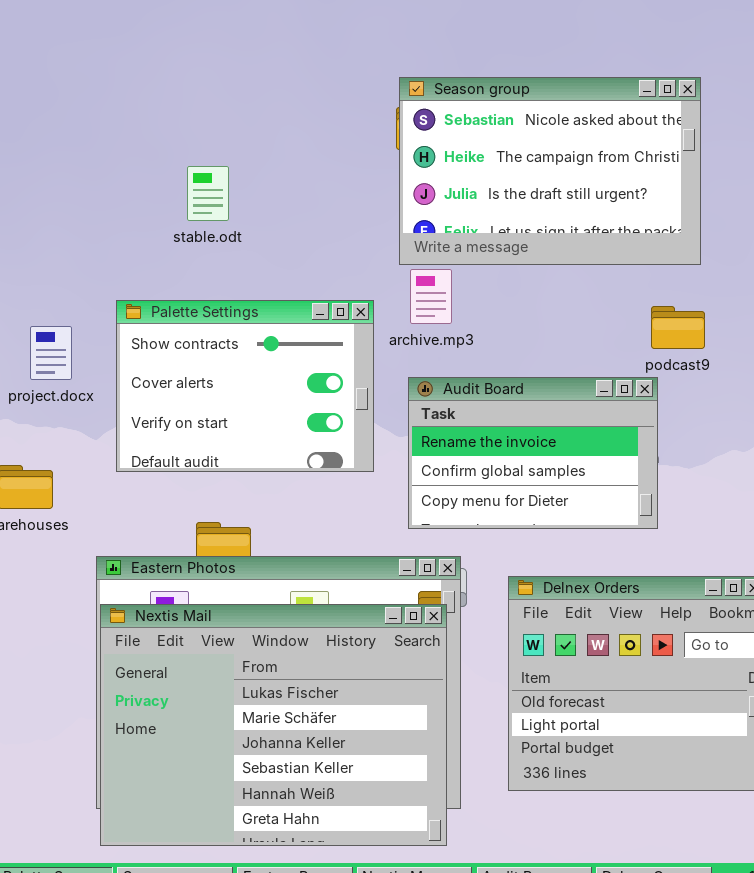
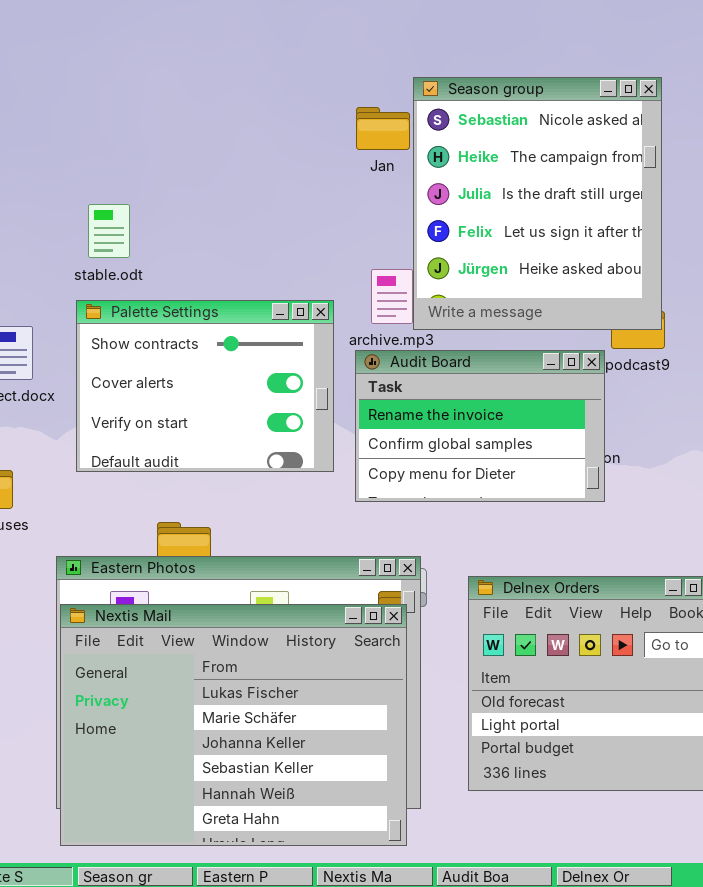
Season group: [399,77,701,265] -> [413,77,662,330], resized
stable.odt: [187,166,229,221] -> [88,204,130,258], moved
Audit Board: [408,377,658,529] -> [355,350,605,502], moved

